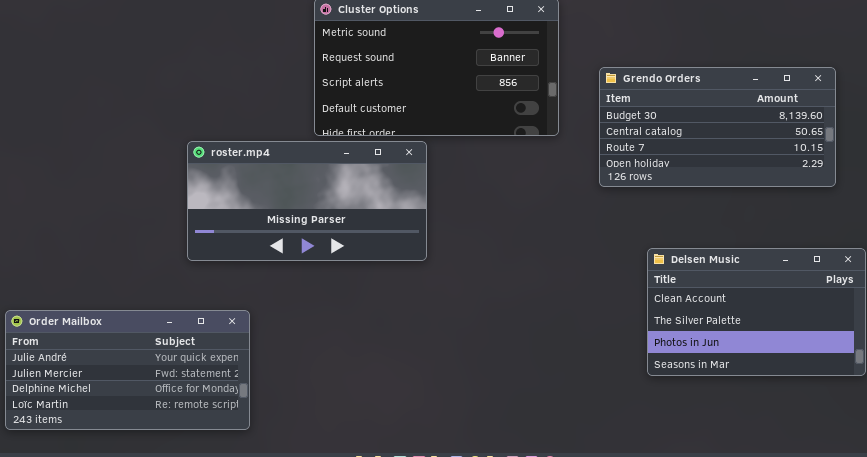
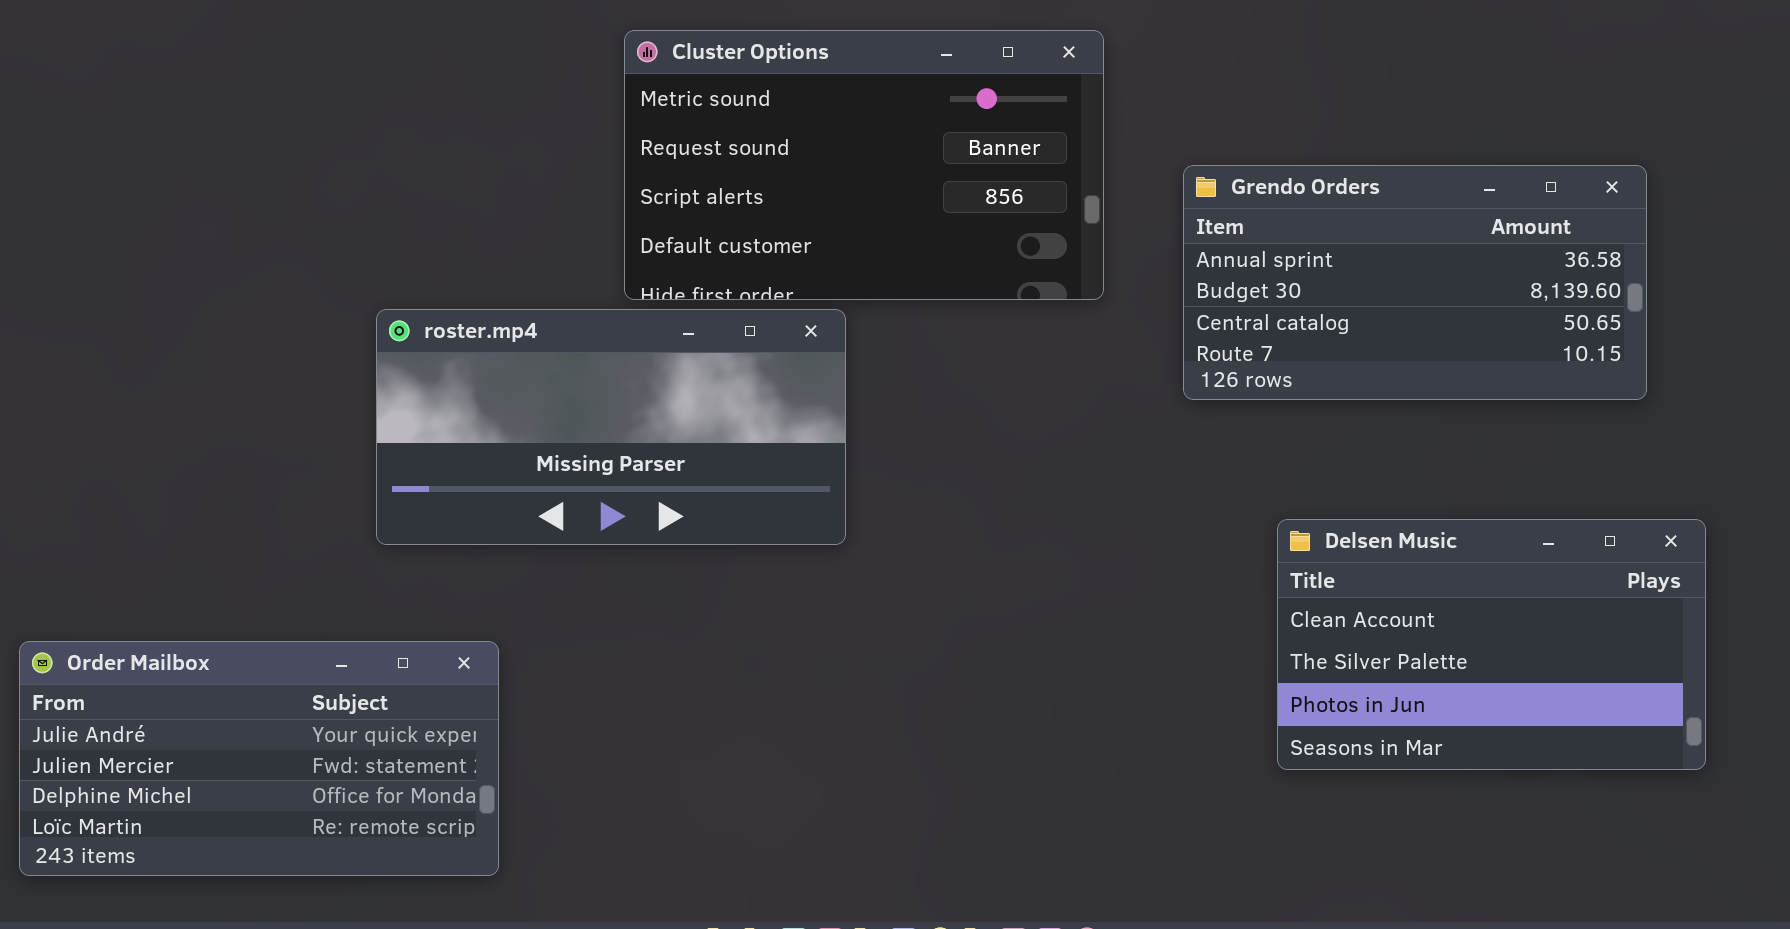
Grendo Orders: [599,67,836,187] -> [1183,165,1647,400], scrolled up 1 row

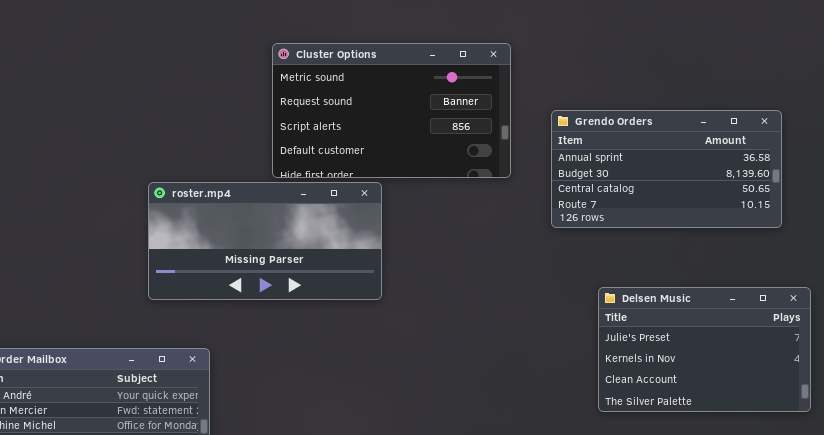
Delsen Music: [1277,519,1706,770] -> [598,287,811,412], scrolled up 2 rows

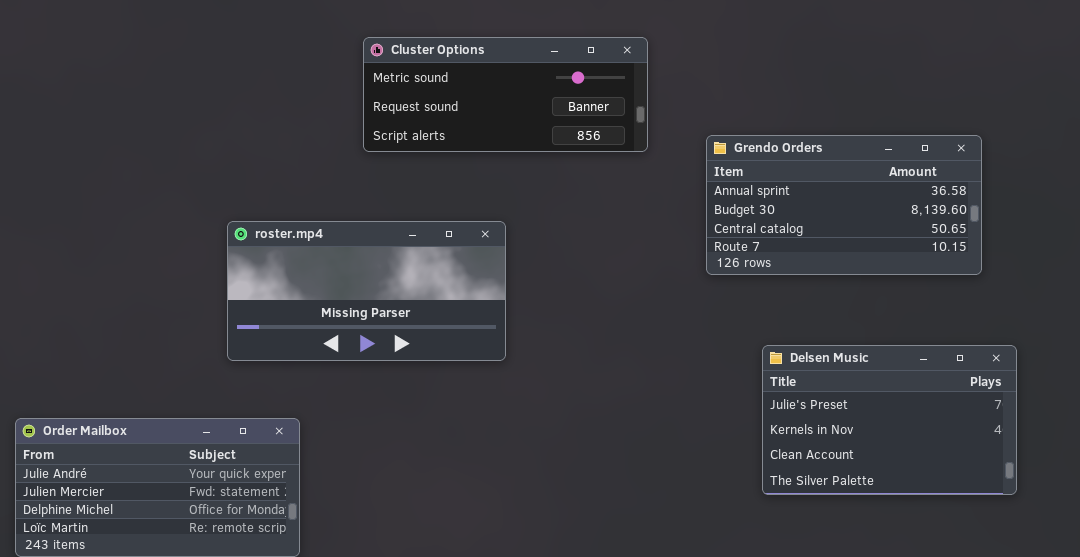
Cluster Options: [272,43,511,178] -> [363,37,648,152], moved, resized

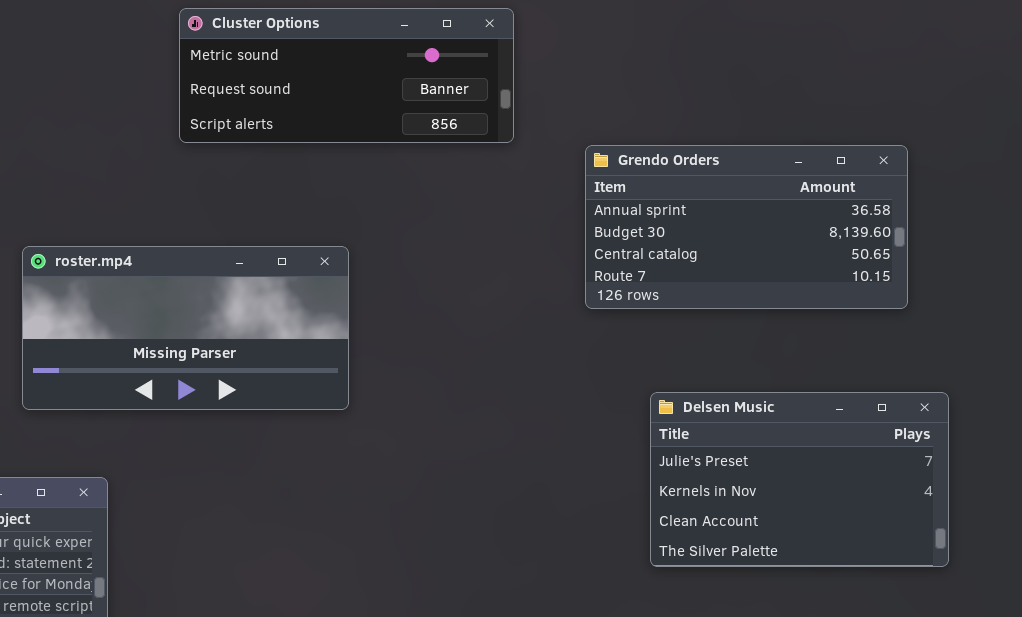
Cluster Options: [363,37,648,152] -> [179,8,514,143], moved

